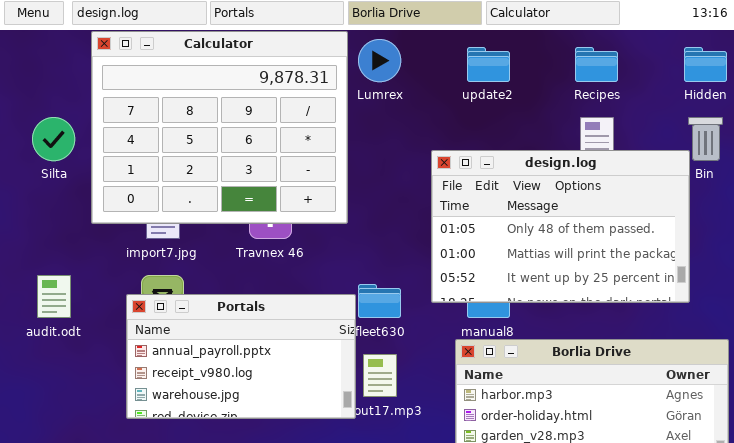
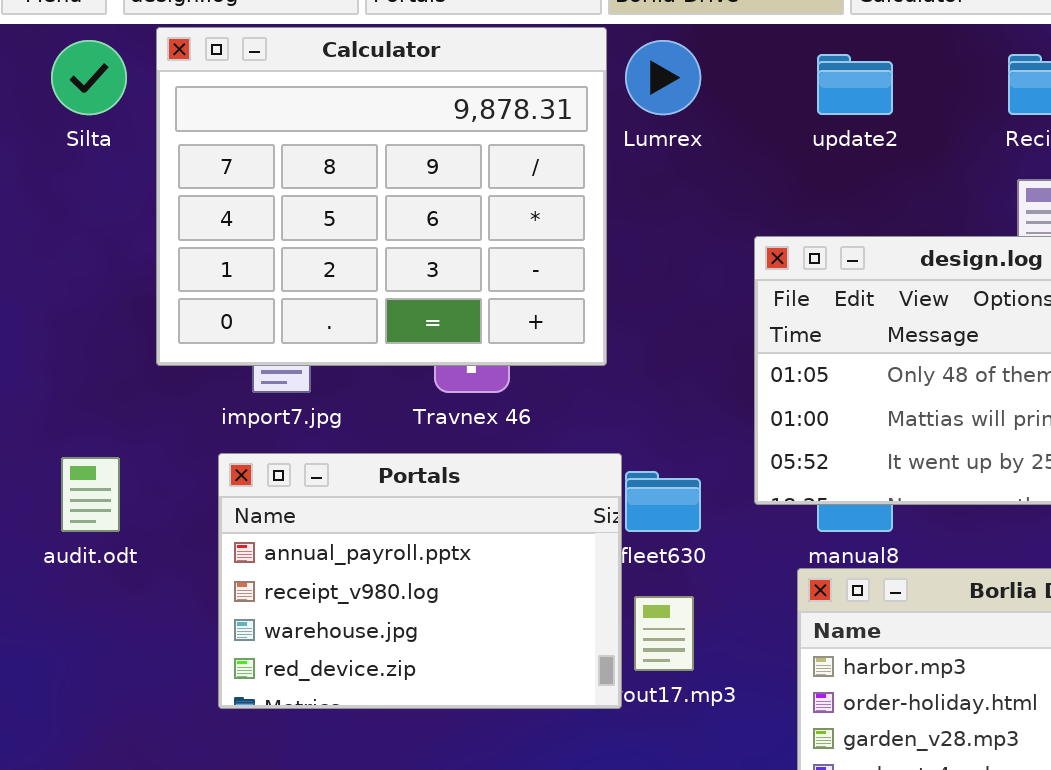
Silta: [32,117,75,161] -> [51,40,127,115], moved
Portals: [126,294,356,419] -> [218,453,622,709], resized

